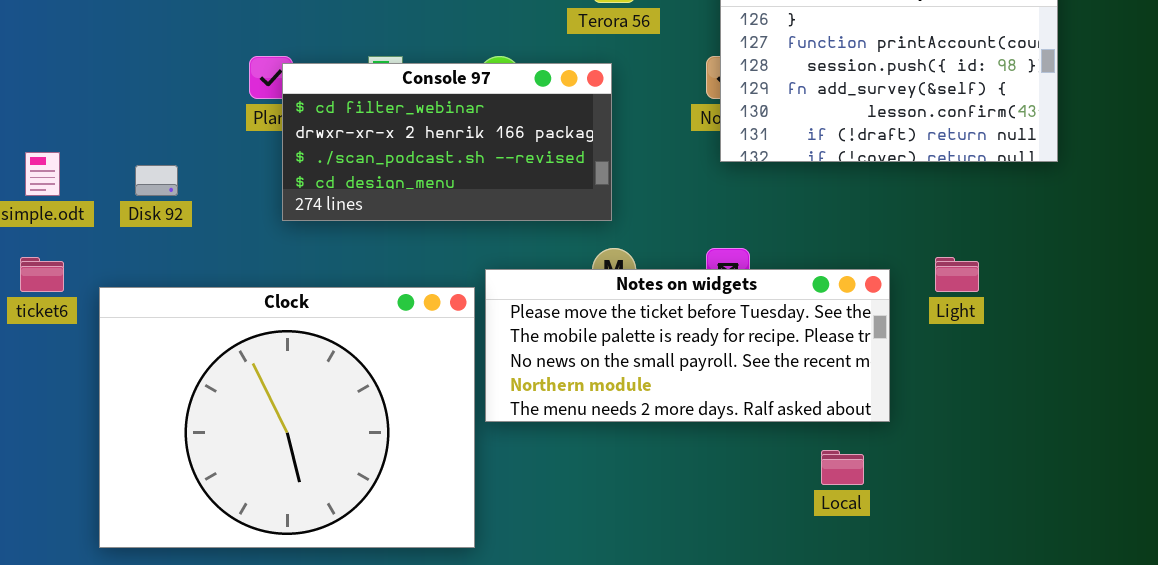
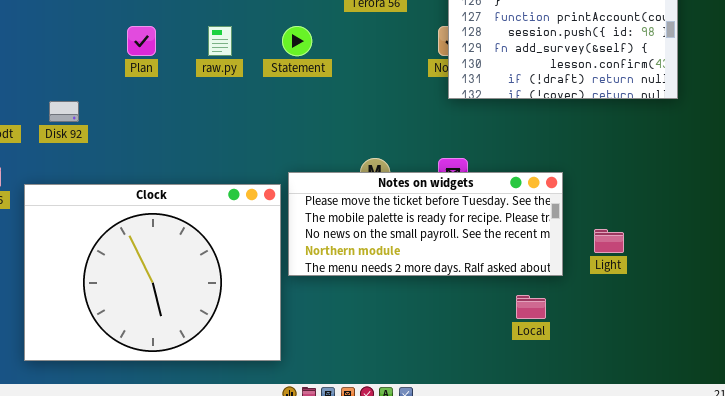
Console 97: [282,63,612,221] -> none, closed
Light: [935,257,979,292] -> [594,229,624,253], moved

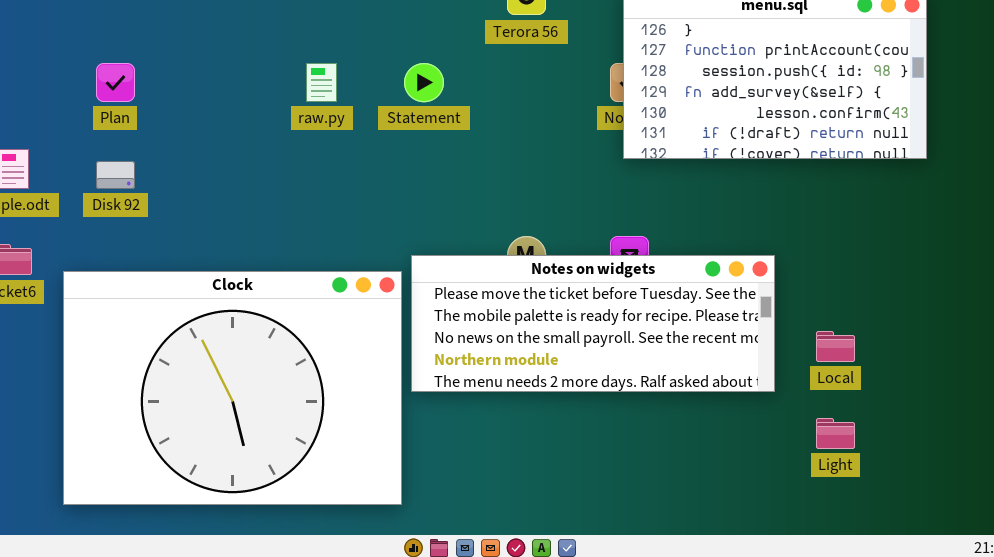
Plan: [127,26,156,56] -> [96,63,135,102], moved
Light: [594,229,624,253] -> [816,418,855,449], moved
Local: [516,295,546,319] -> [816,331,855,362], moved

